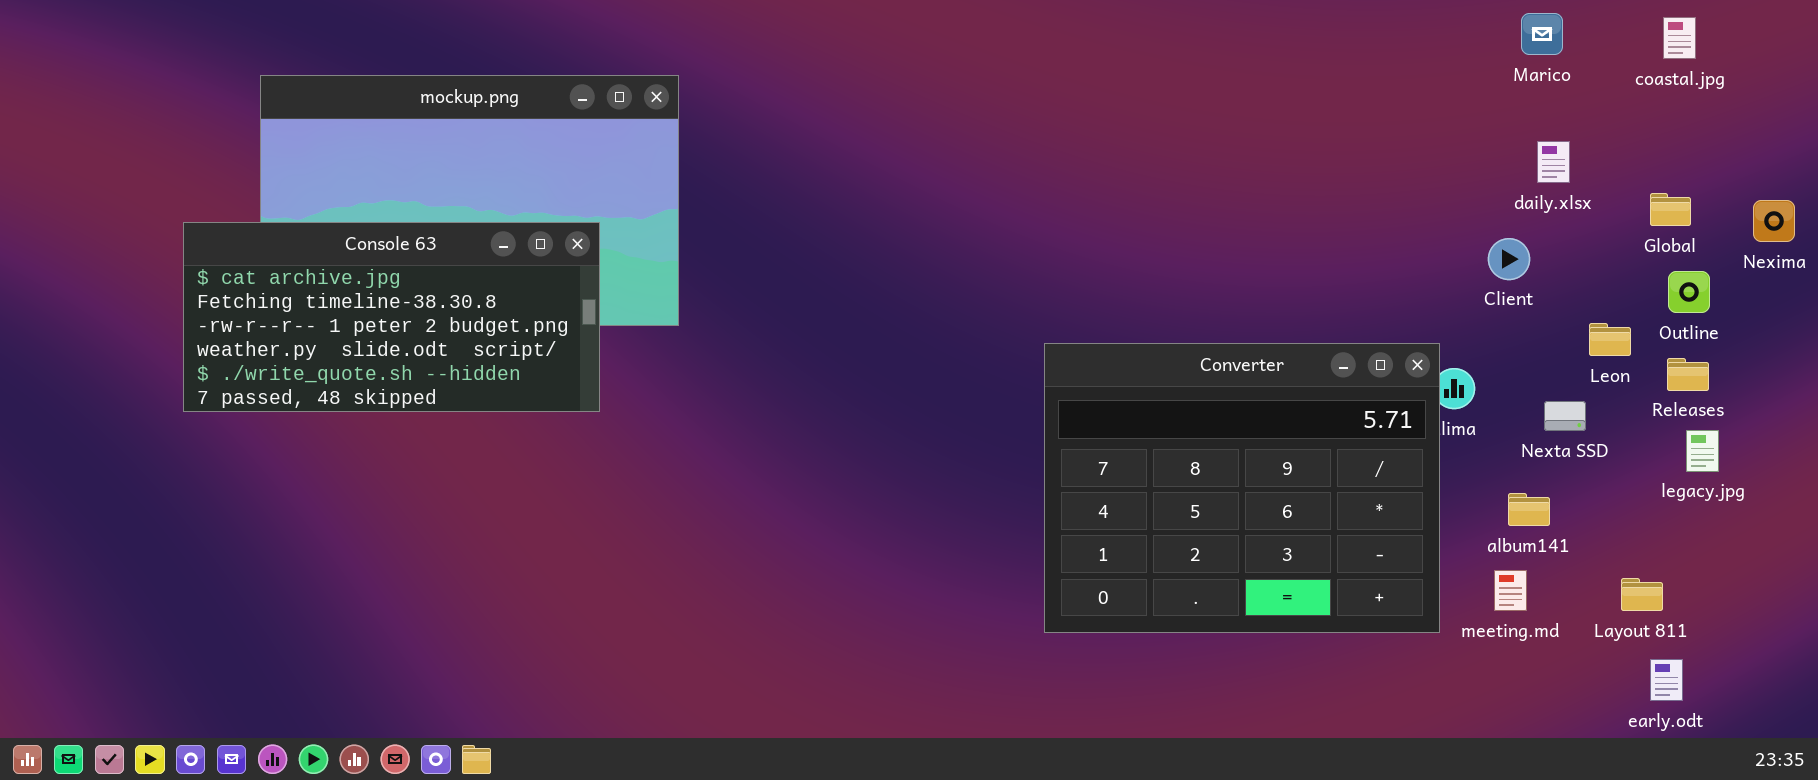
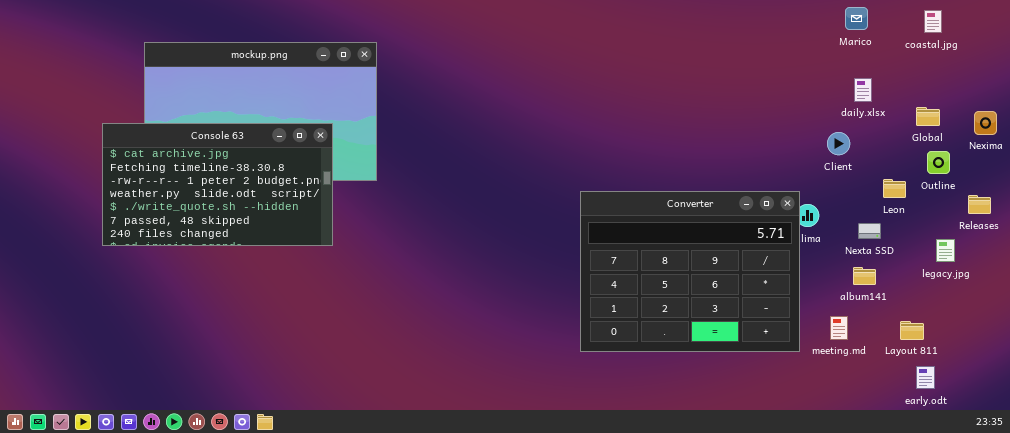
Console 63: [183,222,600,412] -> [102,123,333,246], resized
Releases: [1667,358,1709,391] -> [968,195,991,214], moved
album141: [1508,493,1550,526] -> [853,267,876,285], moved

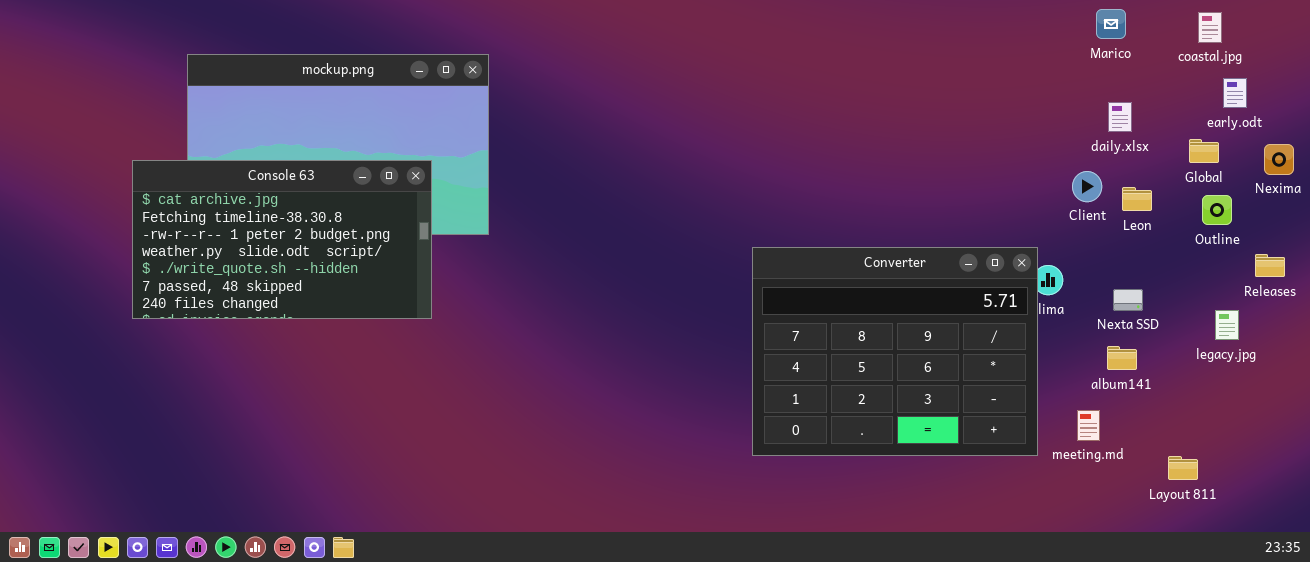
Leon: [883,179,906,198] -> [1122,187,1152,211], moved
Layout 811: [900,321,924,340] -> [1168,456,1198,480], moved
early.odt: [916,366,935,389] -> [1223,78,1247,108], moved

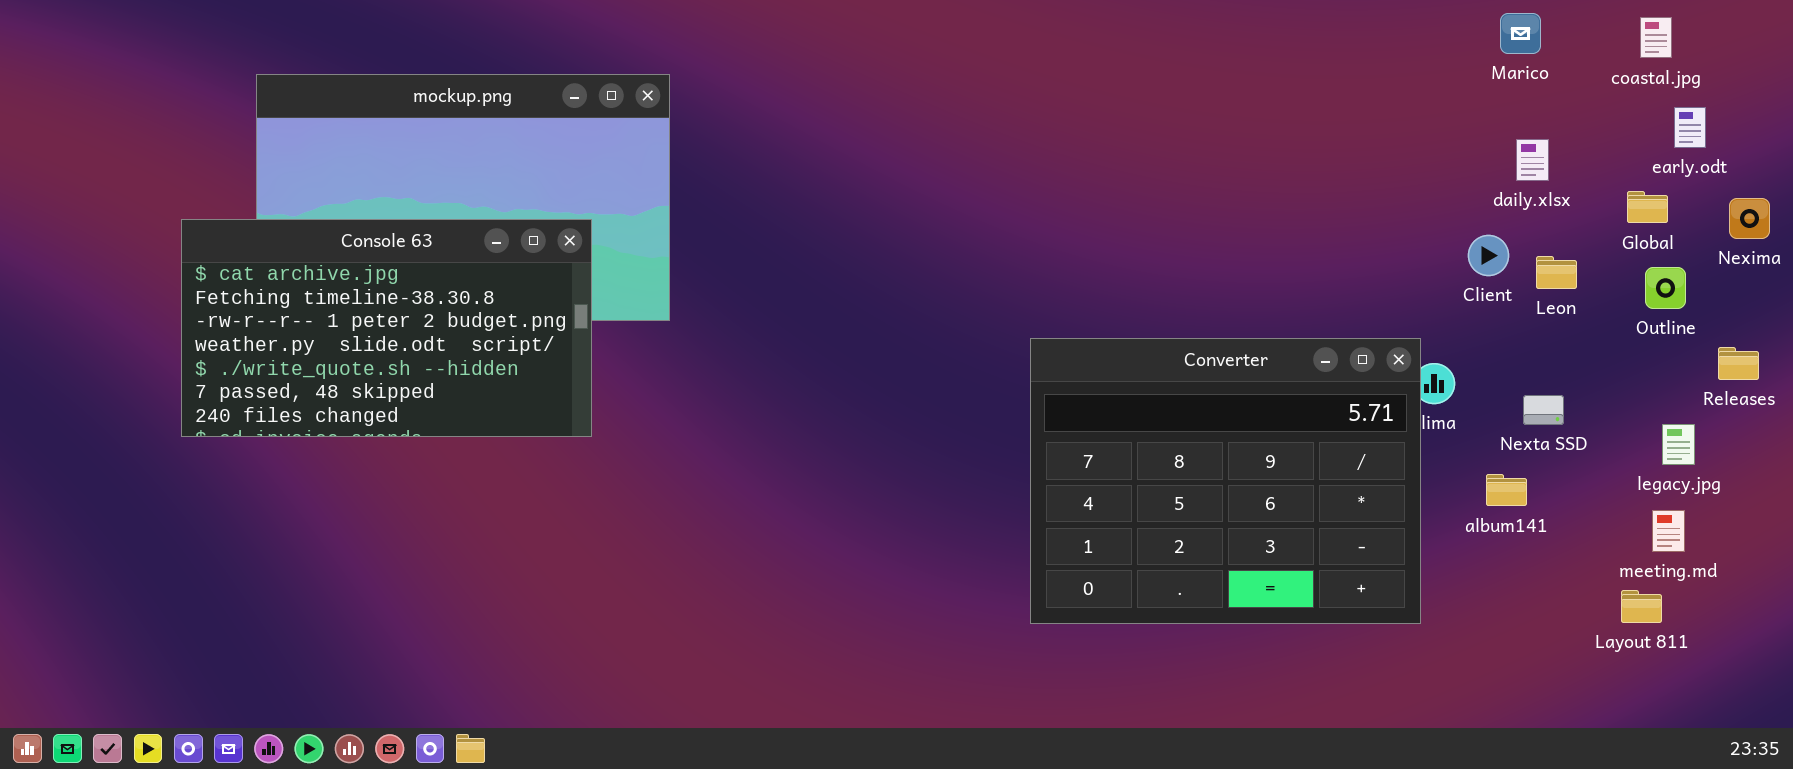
album141: [1107,346,1137,370] -> [1486,474,1527,506], moved
meeting.md: [1077,410,1100,441] -> [1652,510,1685,552], moved
Layout 811: [1168,456,1198,480] -> [1621,590,1662,623], moved

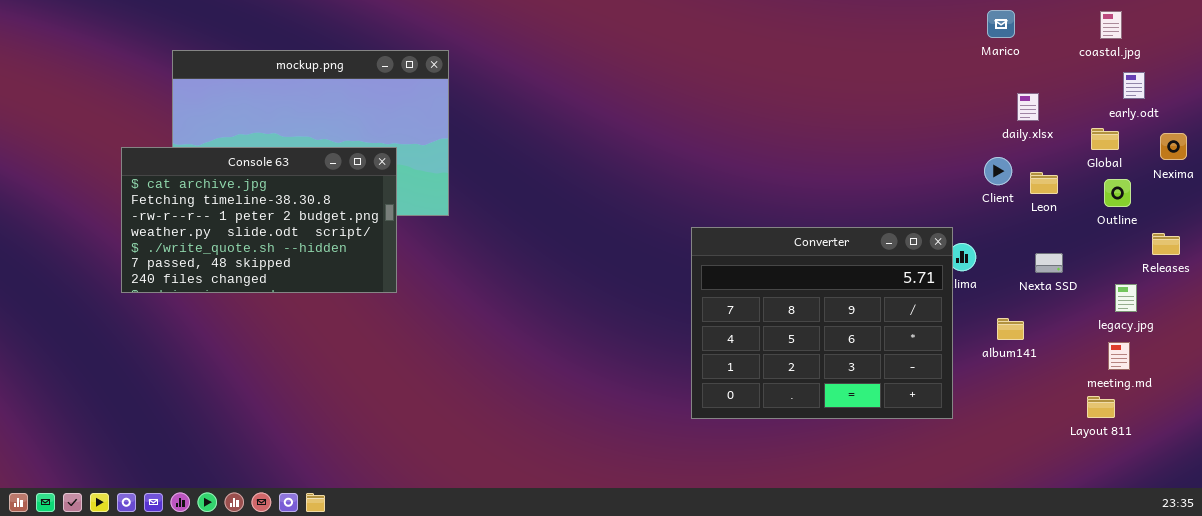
Marico: [1500,13,1541,54] -> [987,10,1015,38], moved
Nexta SSD: [1523,395,1564,425] -> [1035,253,1063,273], moved

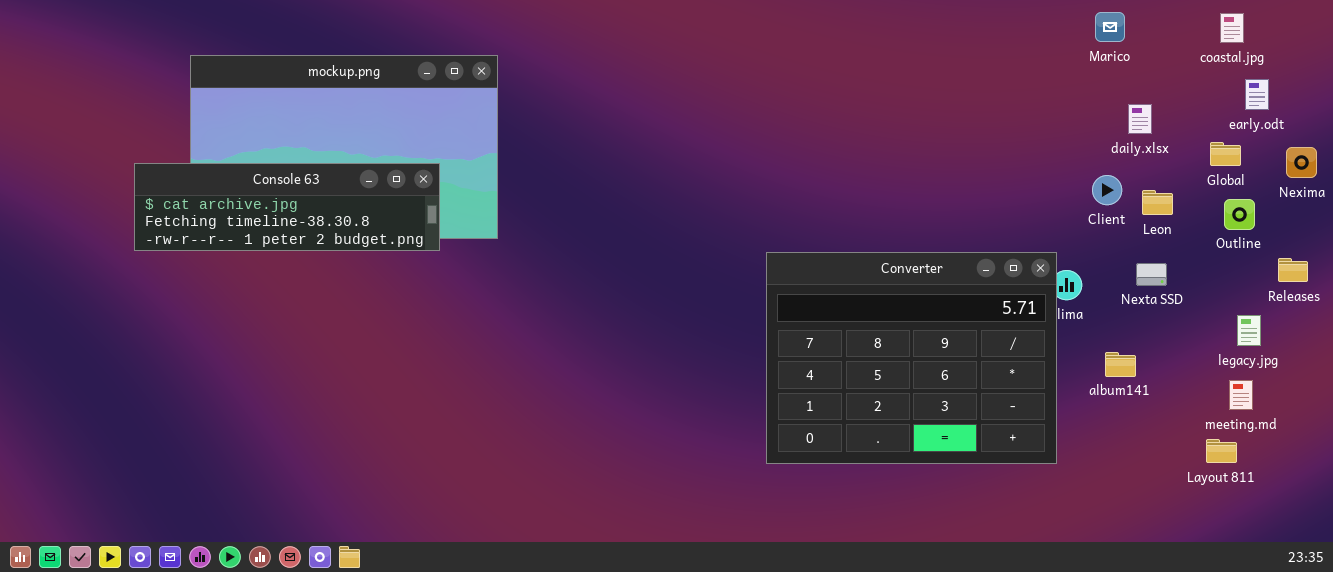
Console 63: [121,147,397,293] -> [134,163,440,251], resized
Nexta SSD: [1035,253,1063,273] -> [1136,263,1167,286], moved

